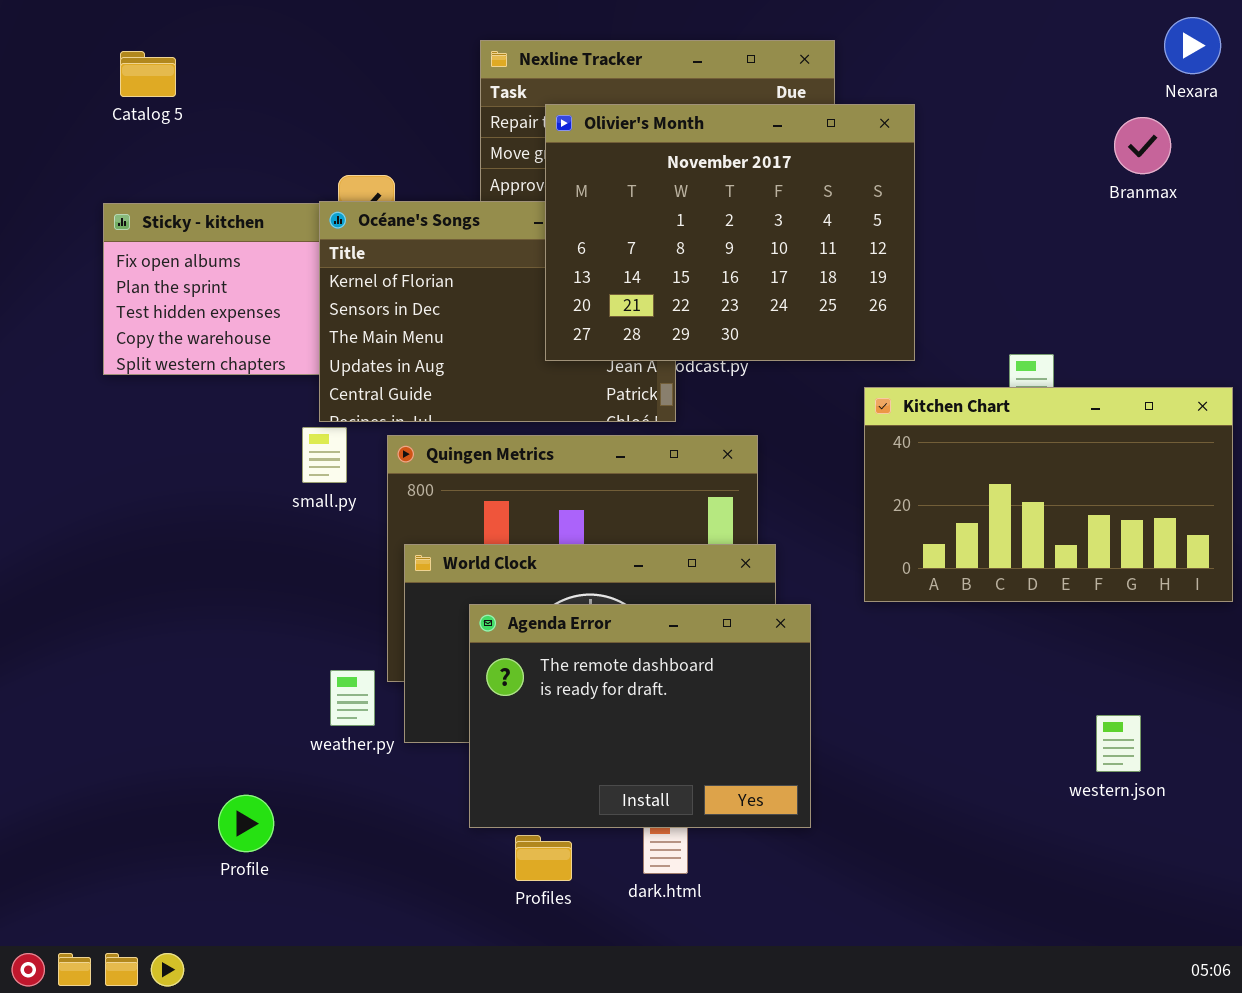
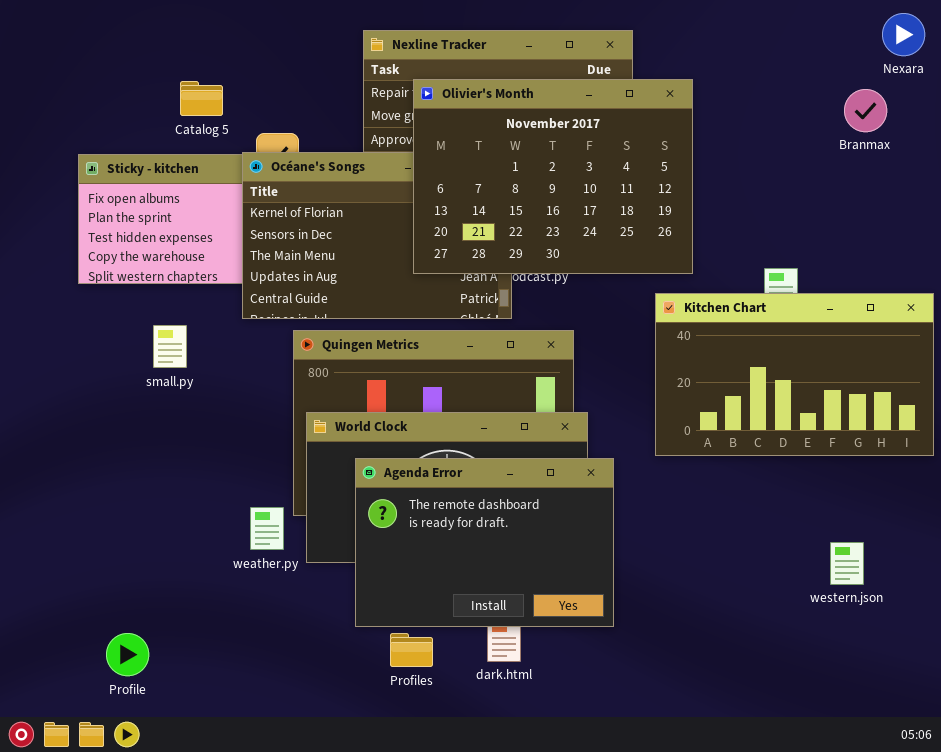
Catalog 5: [120,51,176,97] -> [180,81,223,116], moved
small.py: [302,427,347,483] -> [153,325,187,368], moved
Profile: [218,795,274,852] -> [106,633,149,676], moved

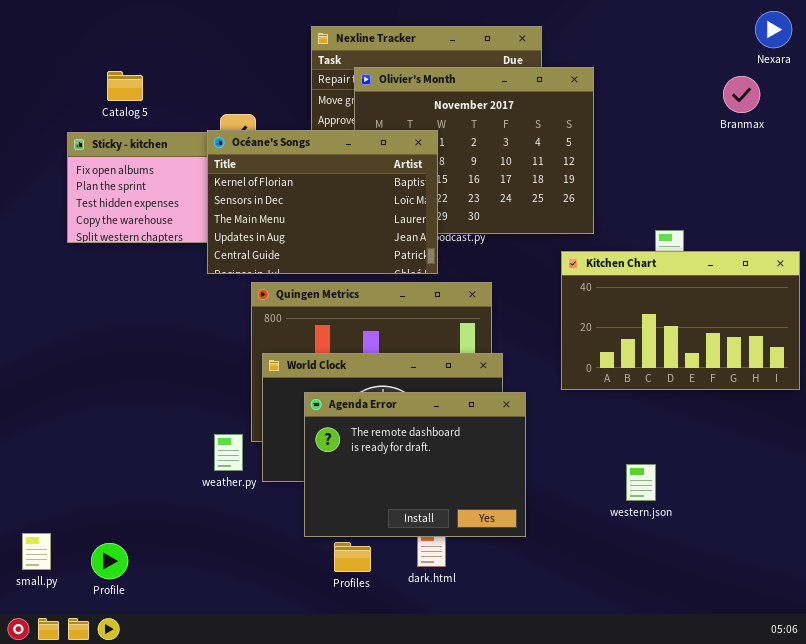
Catalog 5: [180,81,223,116] -> [107,71,143,101], moved
Océane's Songs: [242,152,512,319] -> [207,130,438,274], raised
small.py: [153,325,187,368] -> [22,533,51,570], moved
western.json: [830,542,864,585] -> [626,464,656,501], moved

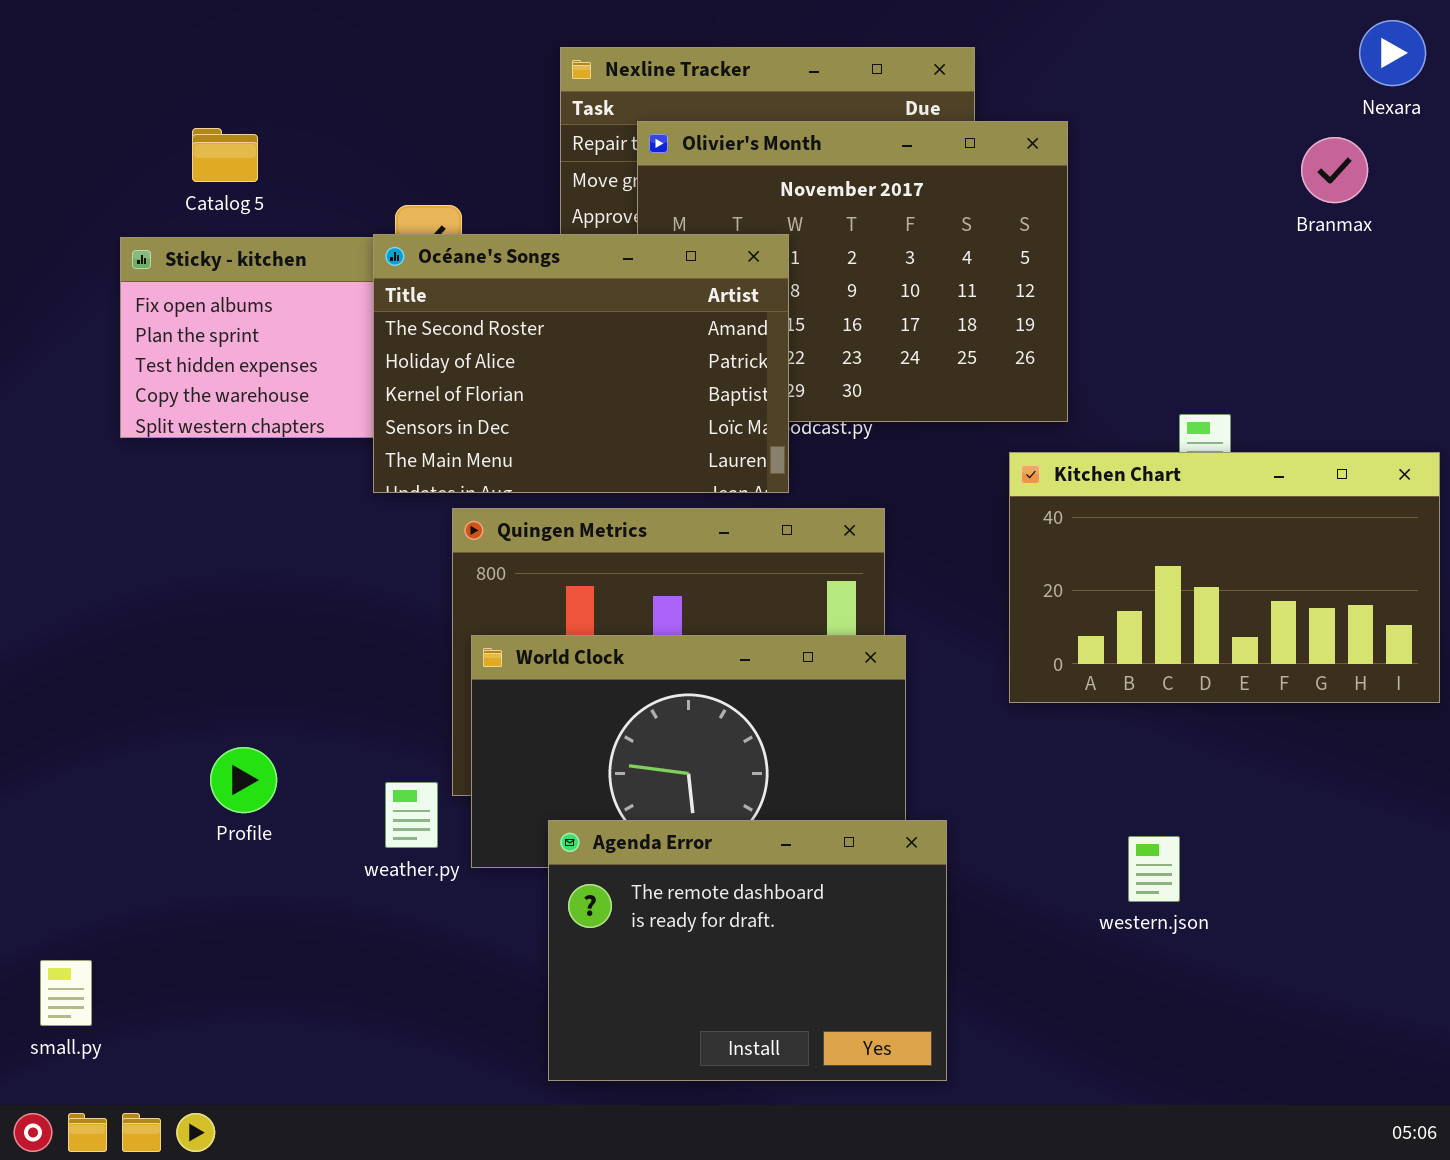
Océane's Songs: [207,130,438,274] -> [373,234,789,493], scrolled up 2 rows
Agenda Error: [304,392,526,537] -> [548,820,947,1081], moved
Profile: [91,543,128,579] -> [210,747,277,813], moved

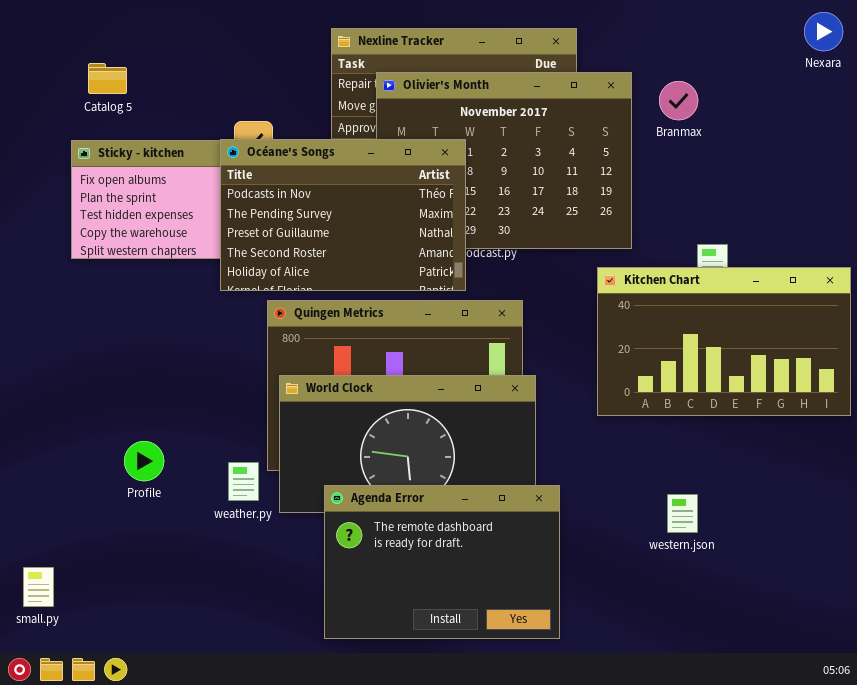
Catalog 5: [192,128,258,182] -> [88,63,127,94], moved
Branmax: [1301,137,1368,203] -> [659,81,698,120], moved
Océane's Songs: [373,234,789,493] -> [220,139,466,291], scrolled up 3 rows

